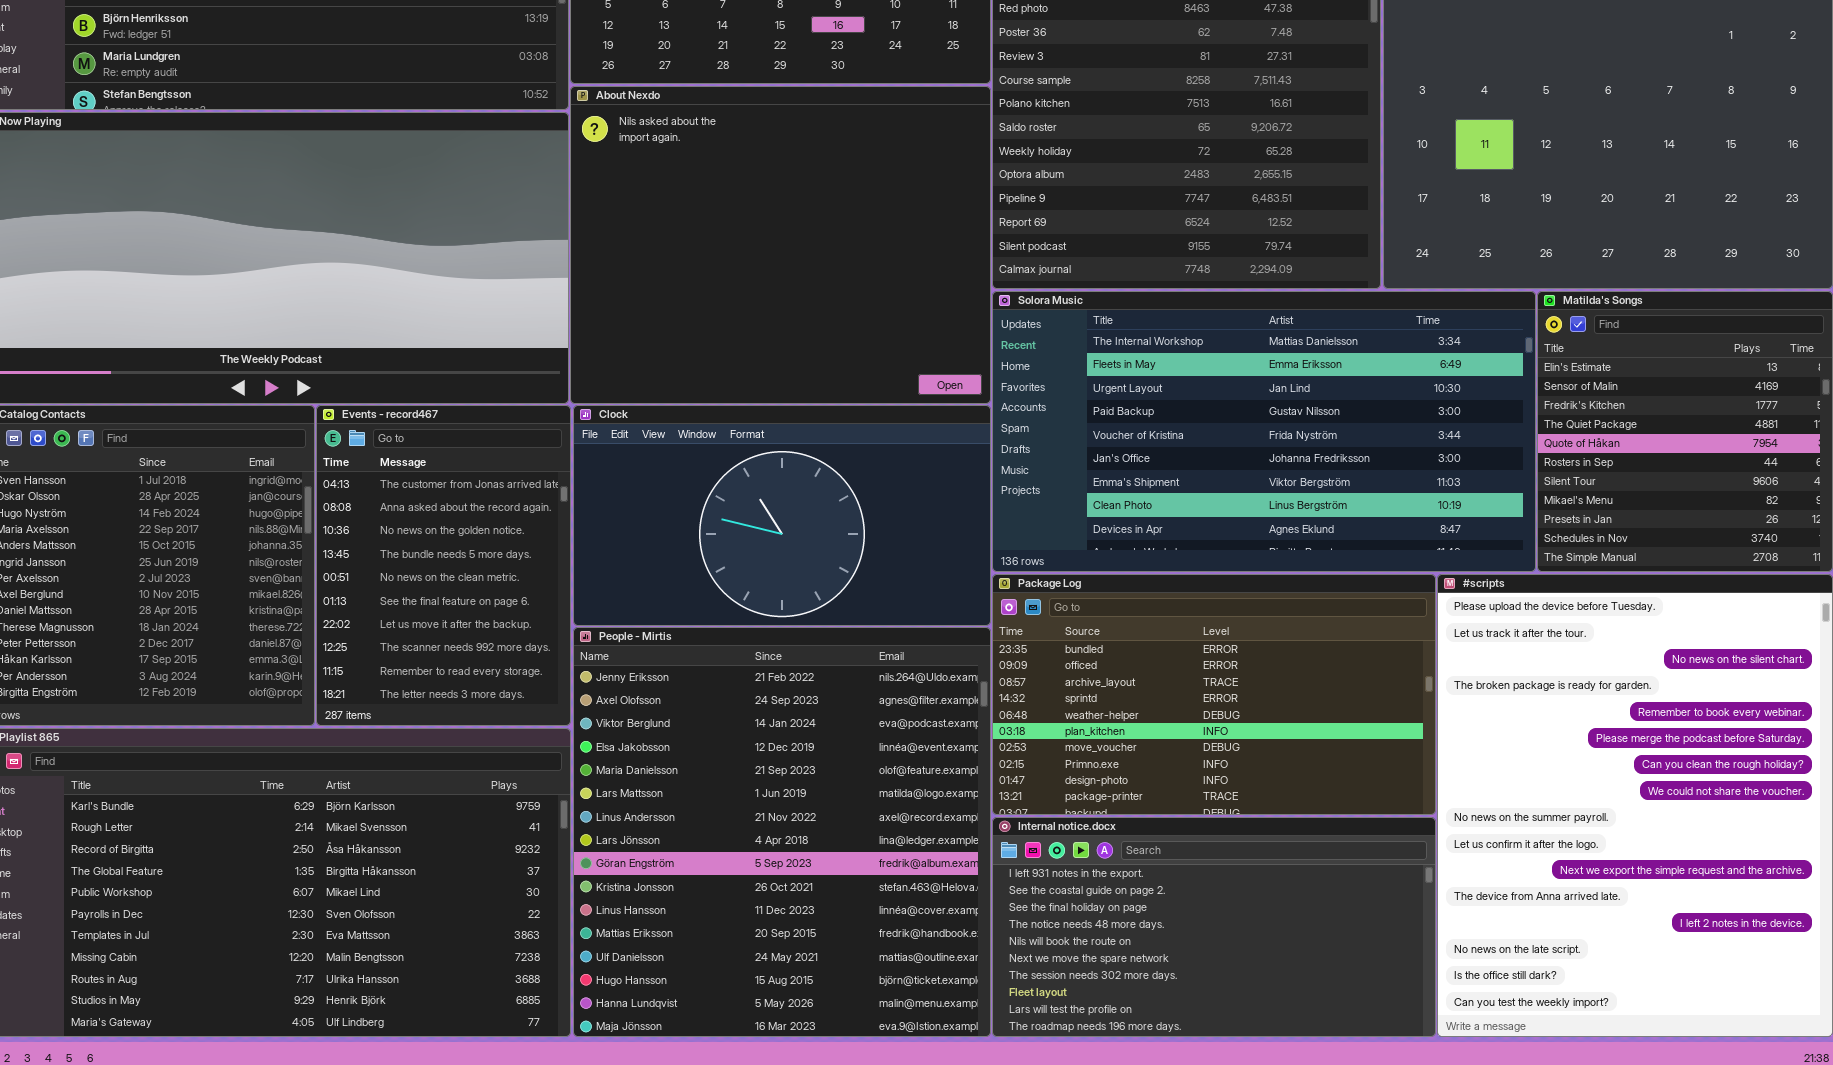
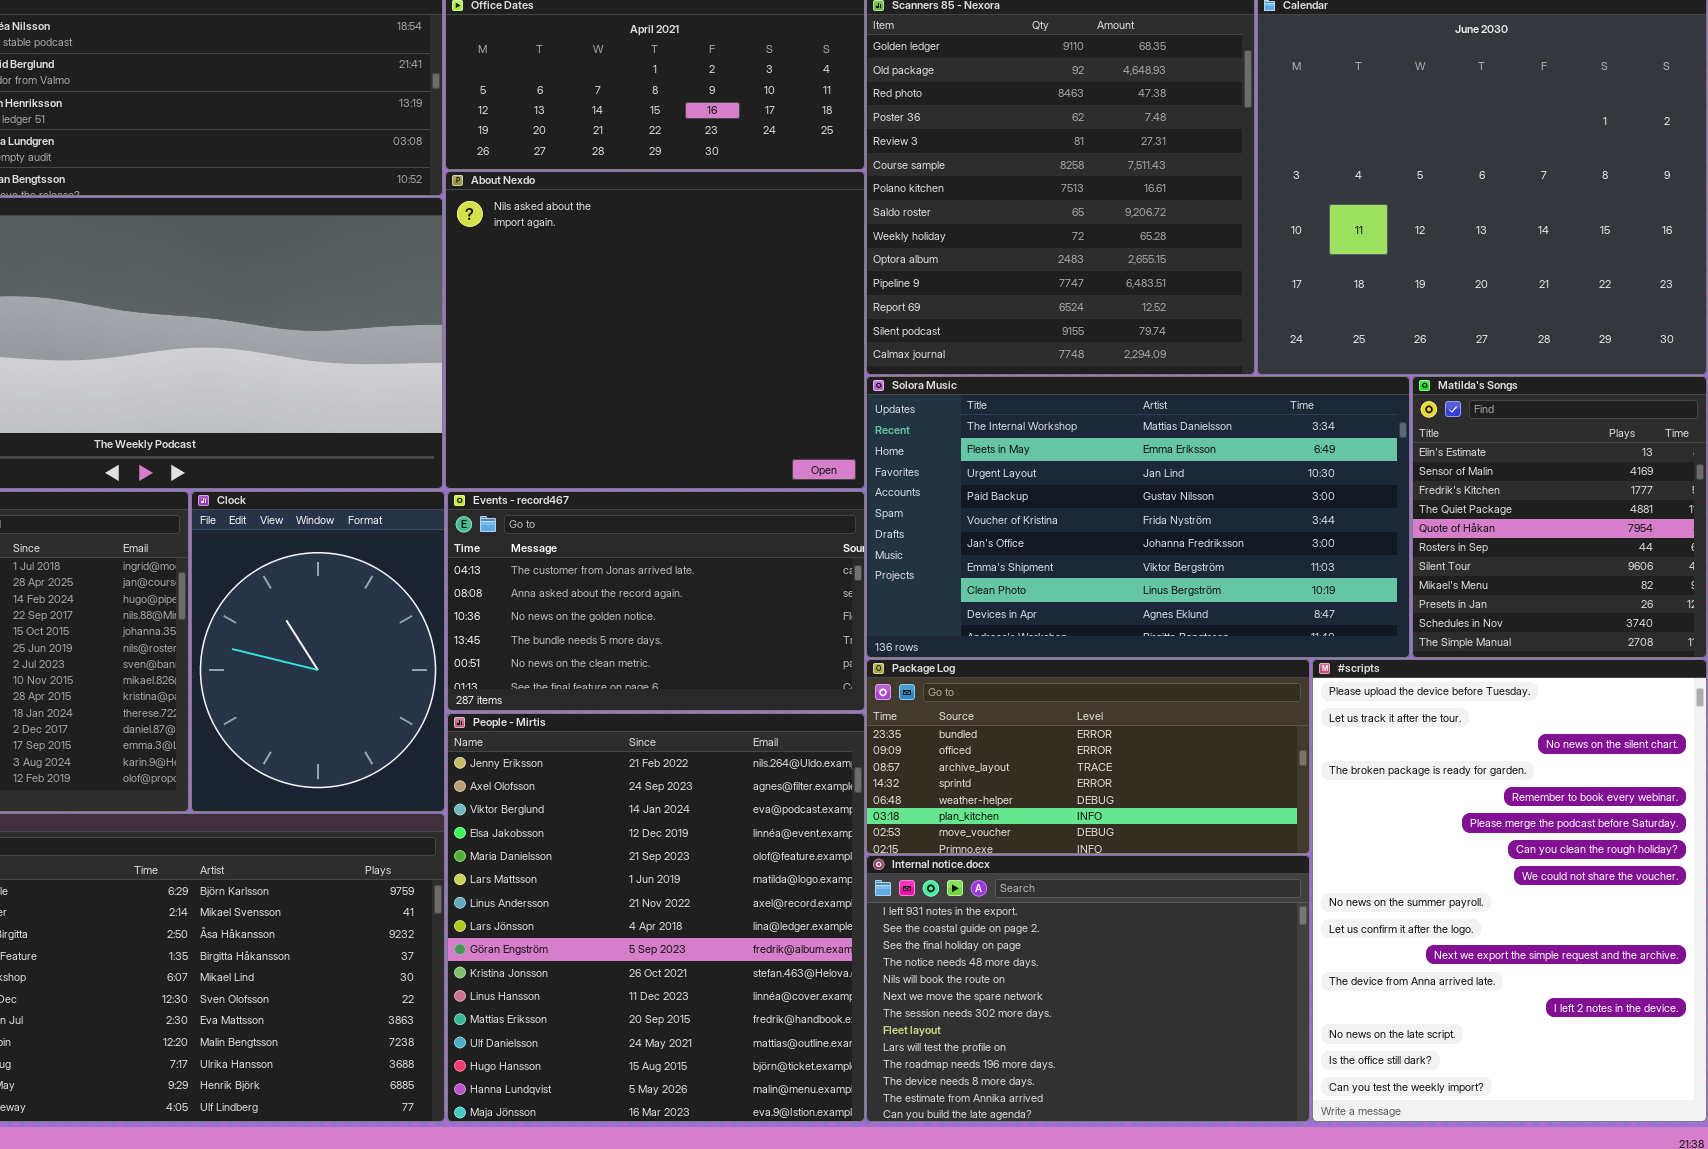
Events - record467: [316,405,571,726] -> [447,491,865,711], moved, resized
Clock: [573,405,991,626] -> [191,491,445,812], moved, resized
Package Log: [992,574,1436,815] -> [866,659,1310,854], resized
Internal notice.docx: [992,817,1436,1037] -> [866,855,1310,1122], resized

